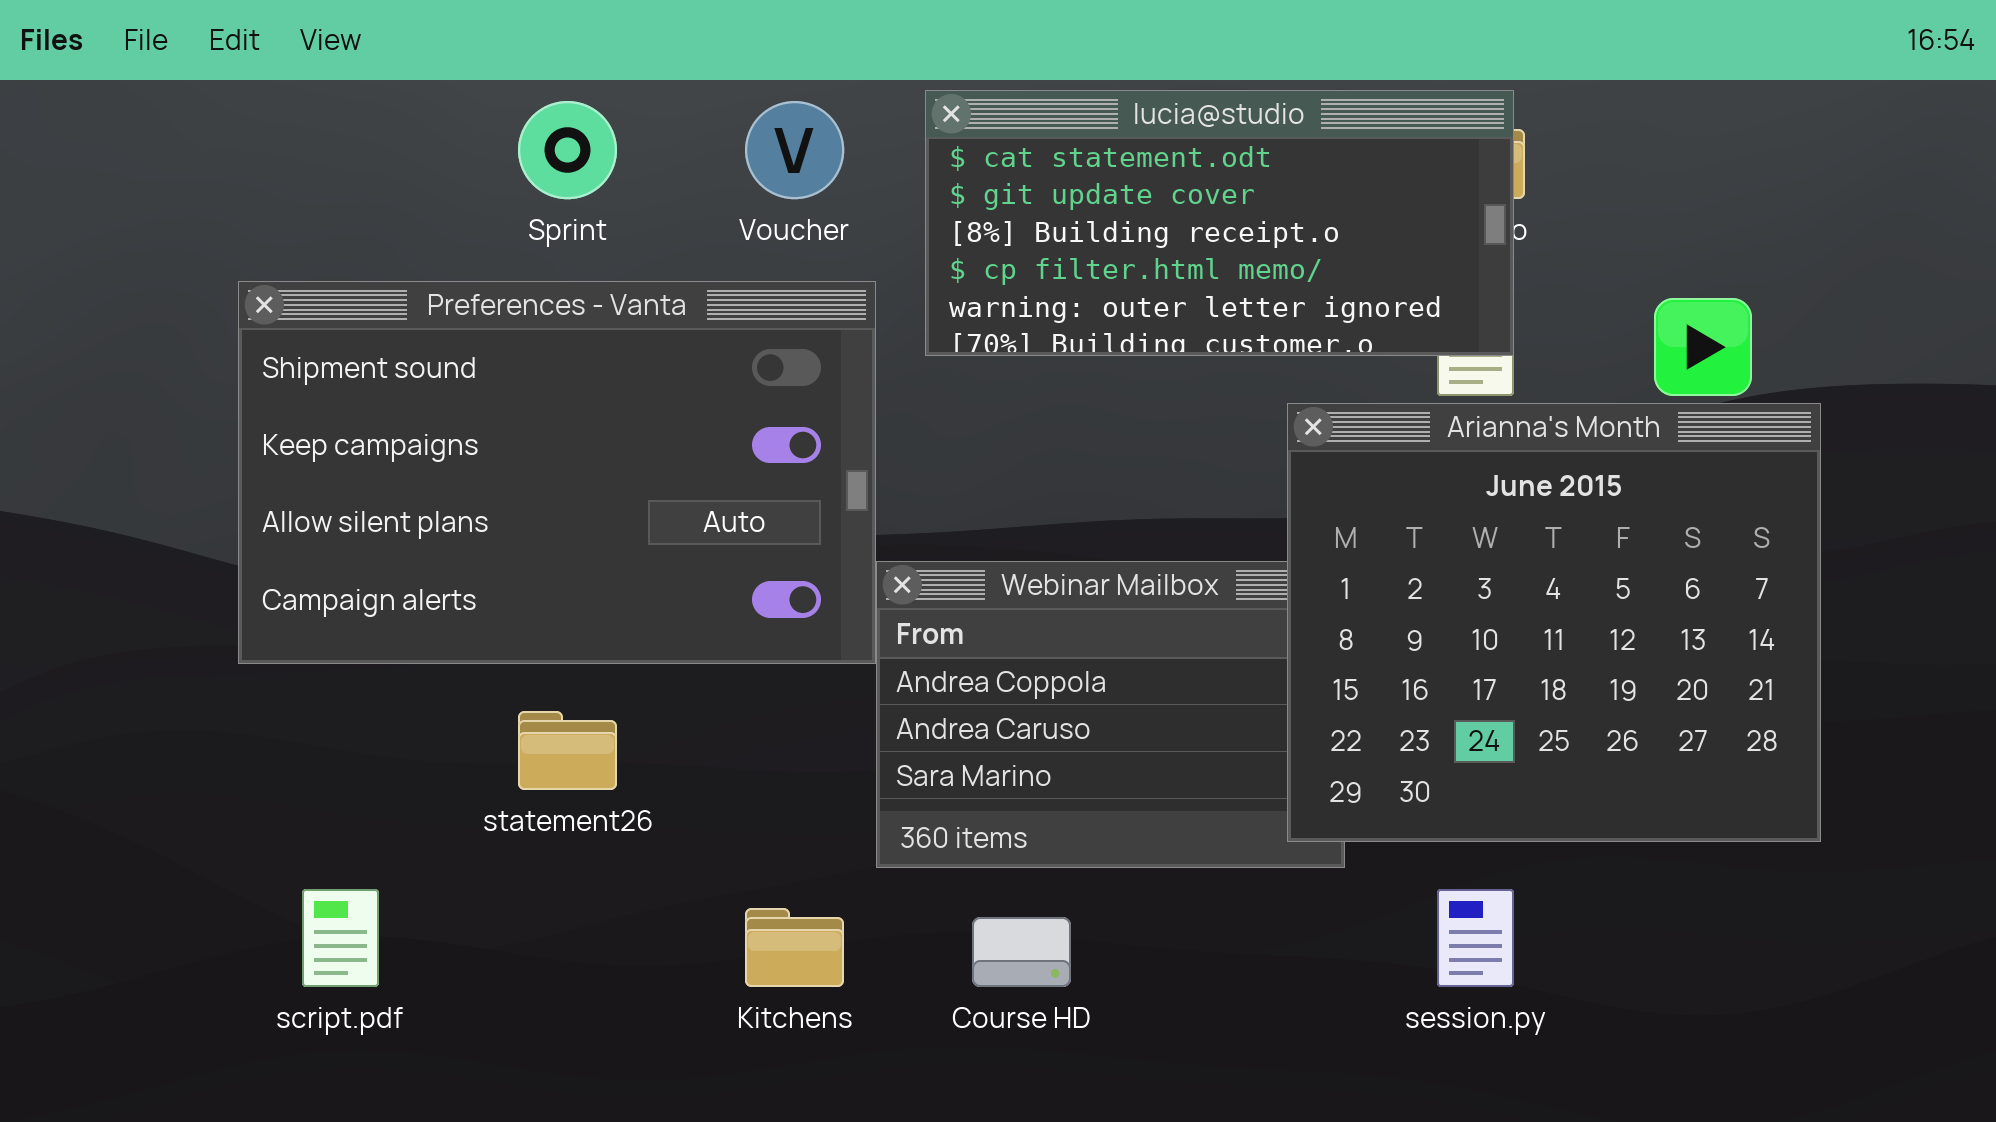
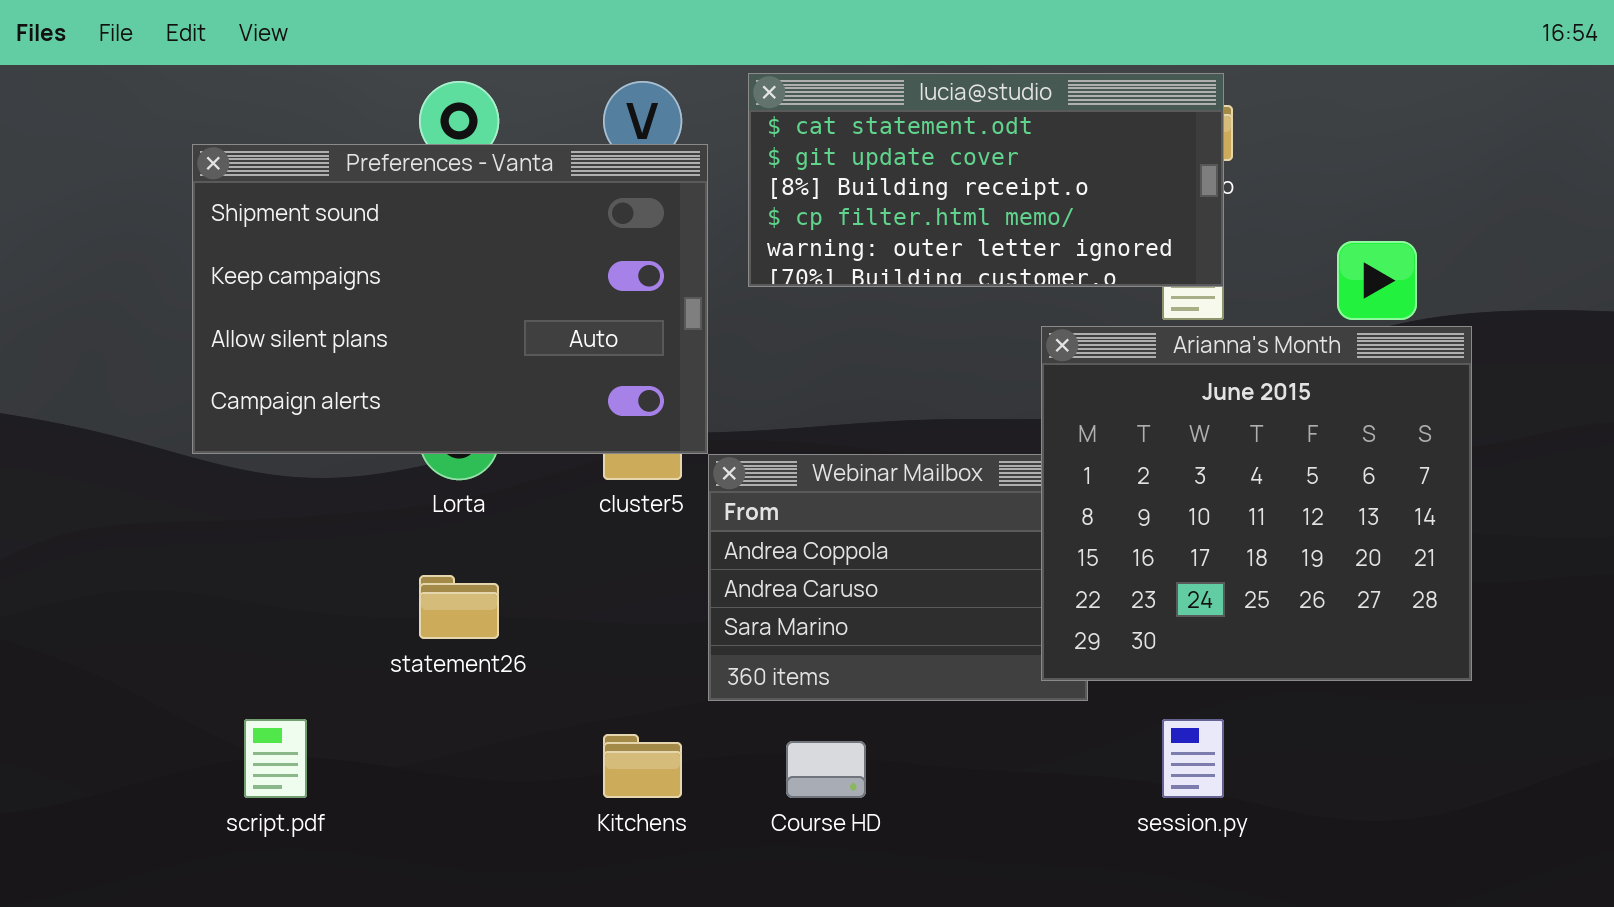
Preferences - Vanta: [238,281,876,664] -> [192,144,708,454], moved

